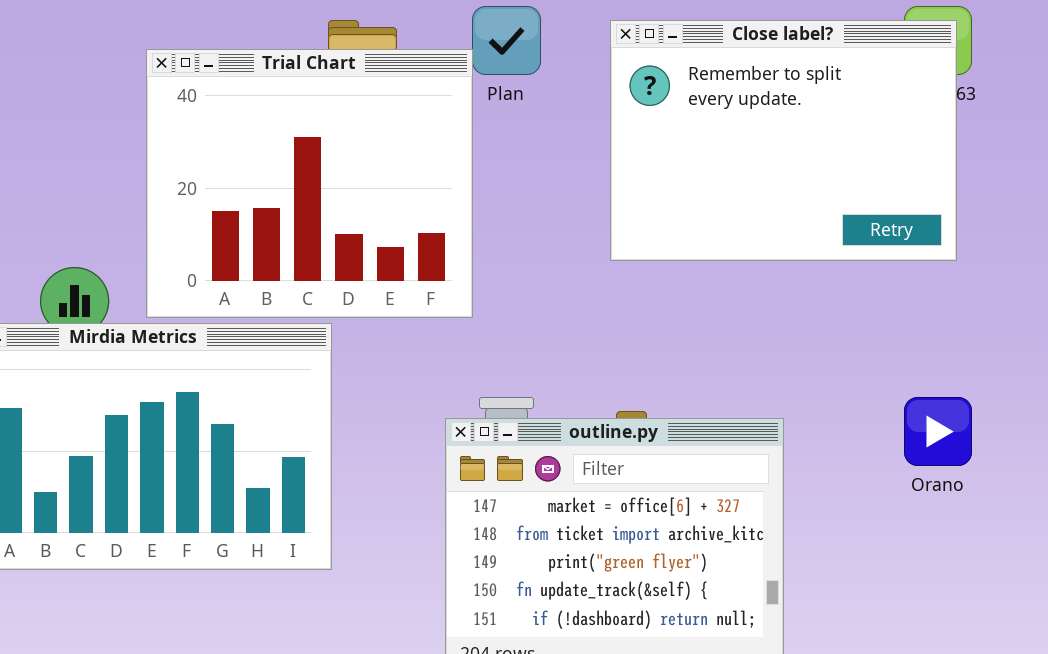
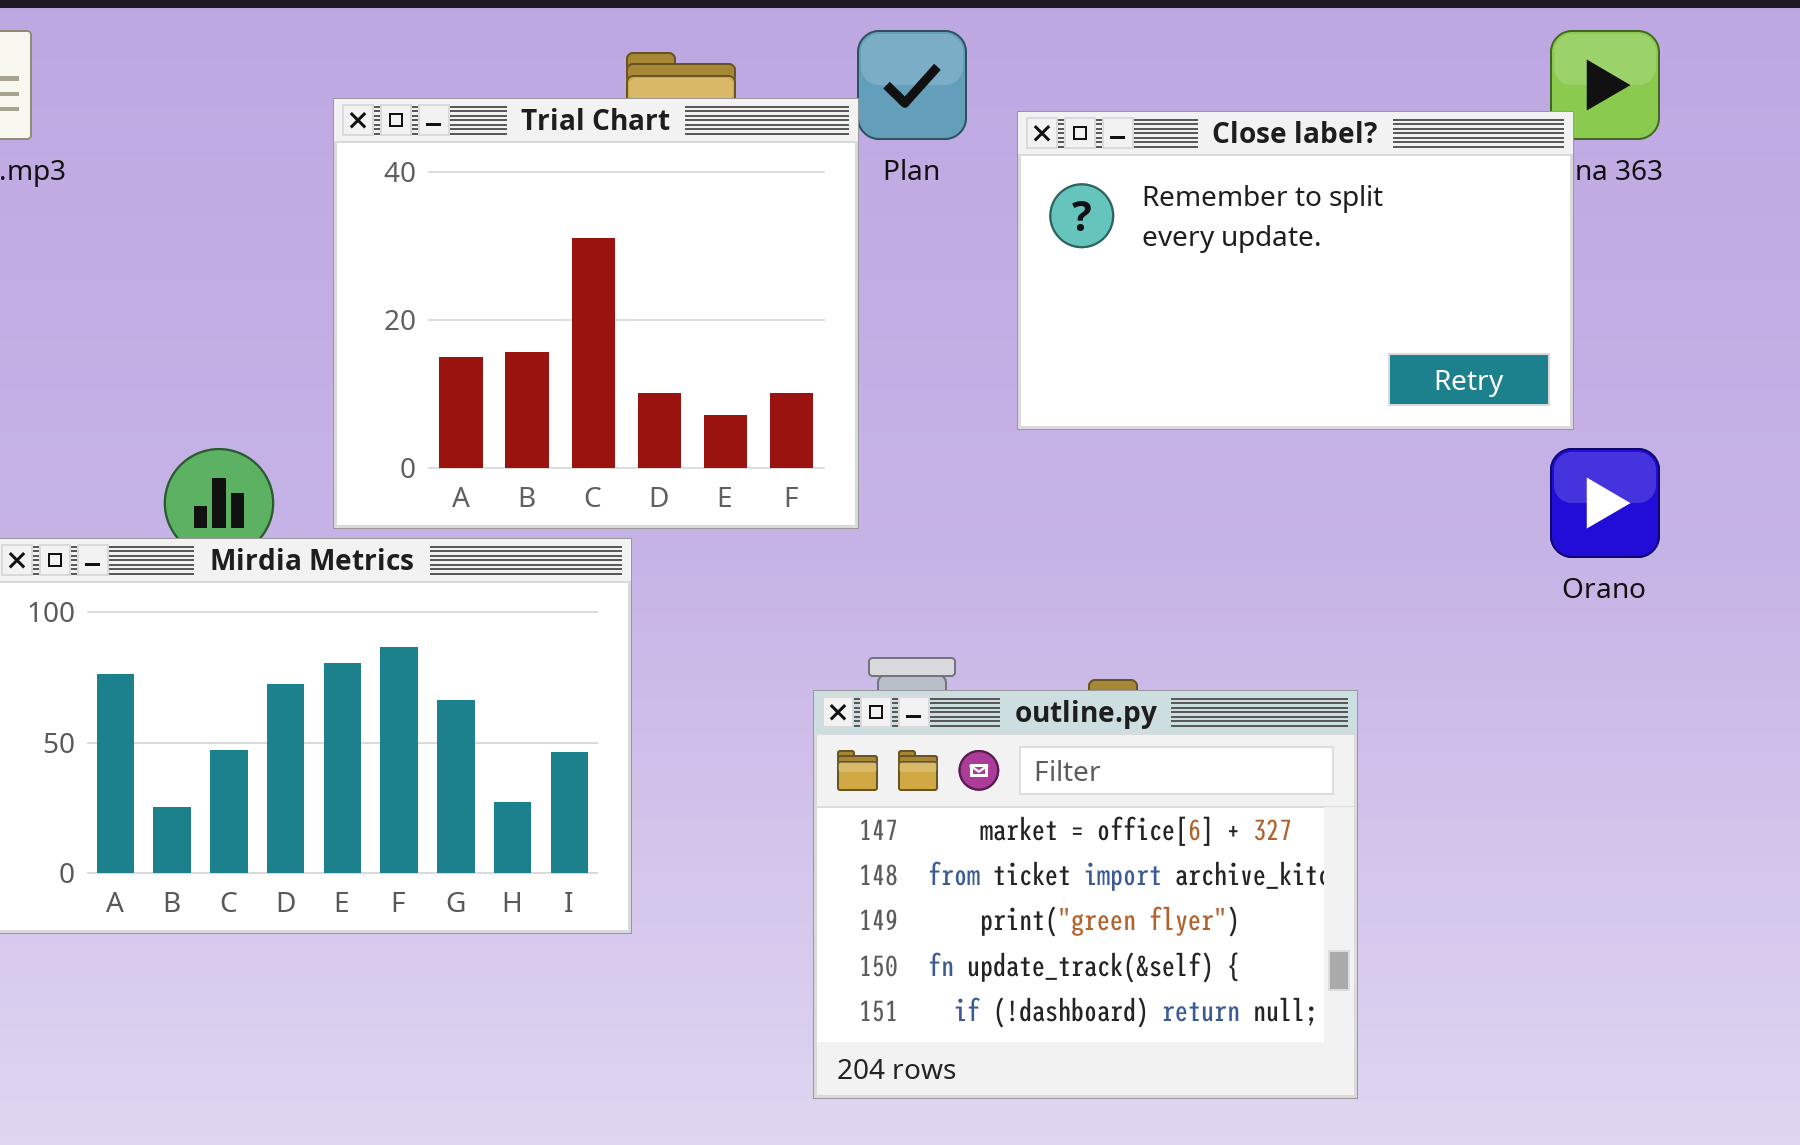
Close label?: [610,20,957,261] -> [1017,111,1574,430], moved, resized
Orano: [904,397,972,466] -> [1550,448,1660,558], moved

